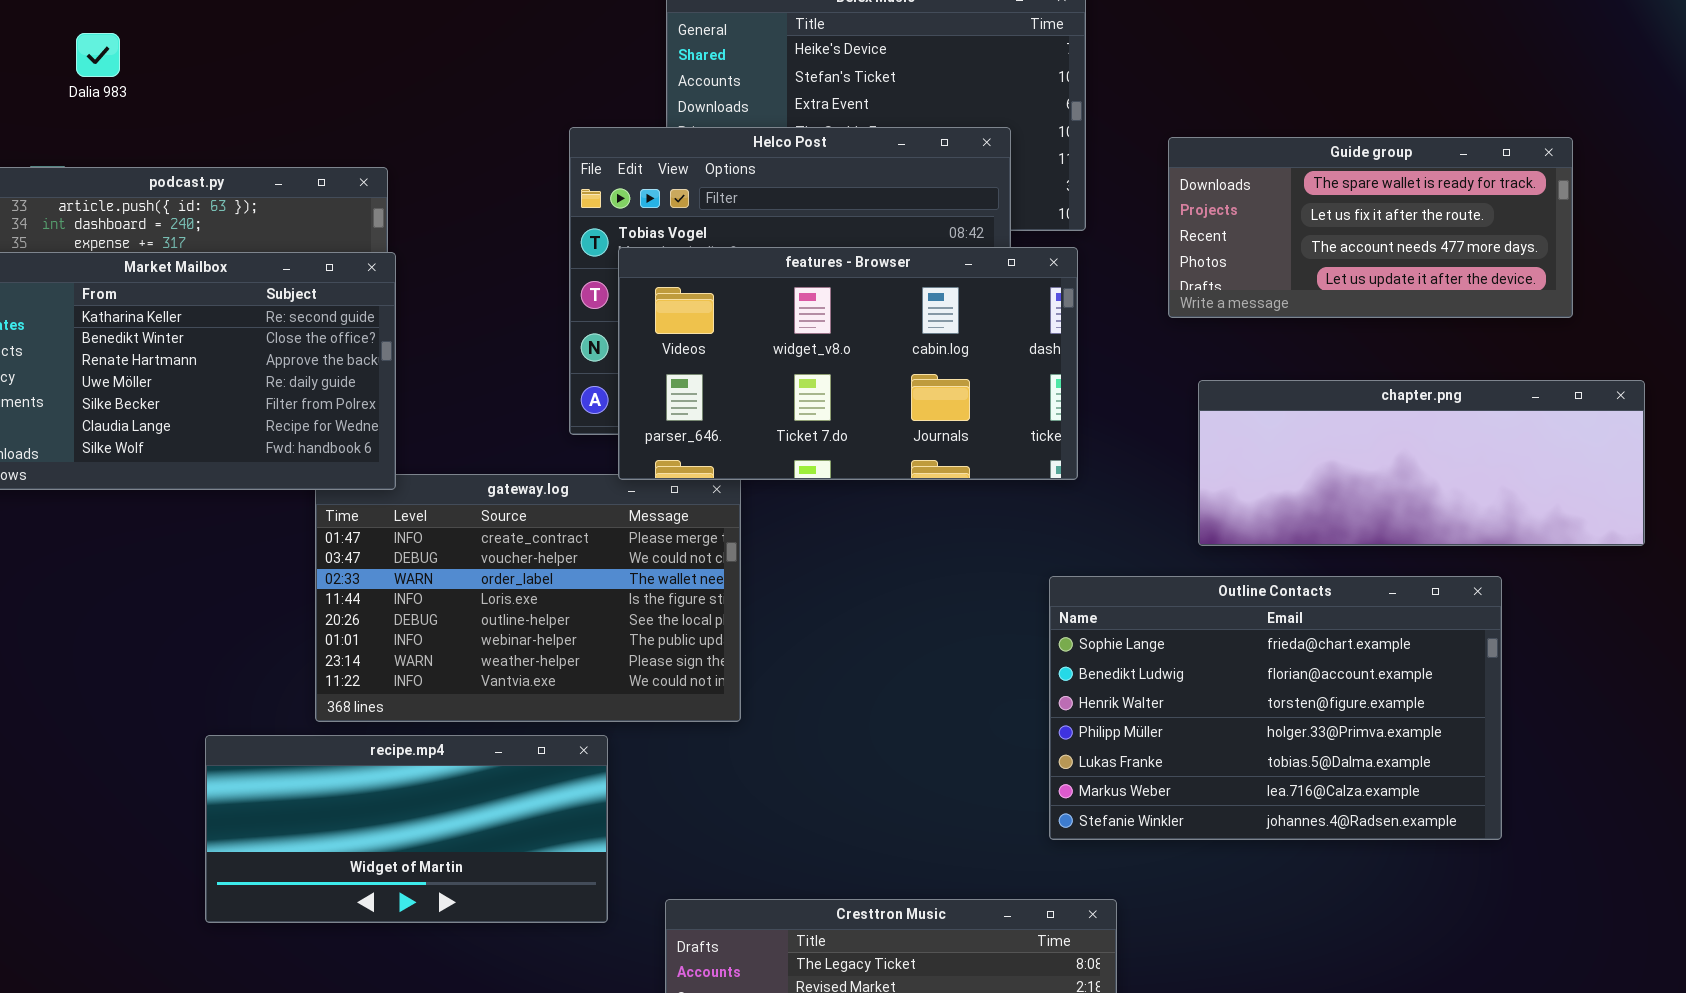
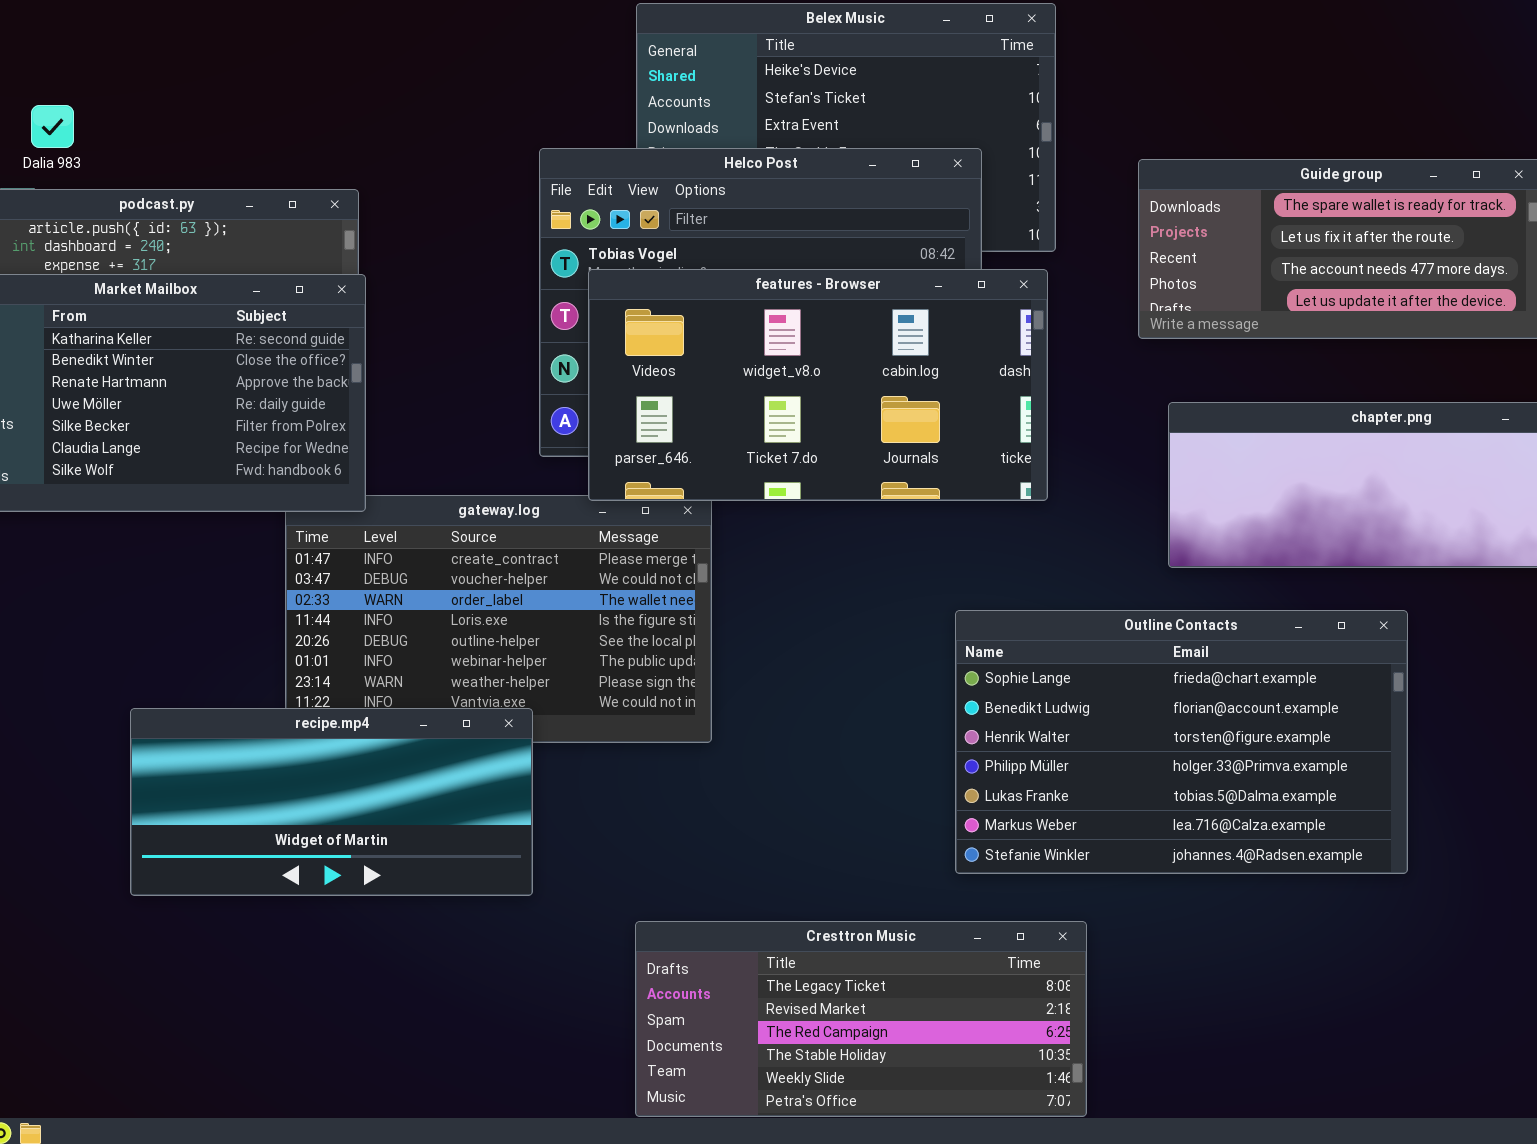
Dalia 983: [76,33,120,77] -> [31,105,74,148], moved
Outline Contacts: [1049,576,1502,840] -> [955,610,1408,874], moved
recipe.mp4: [205,735,608,923] -> [130,708,533,896], moved

